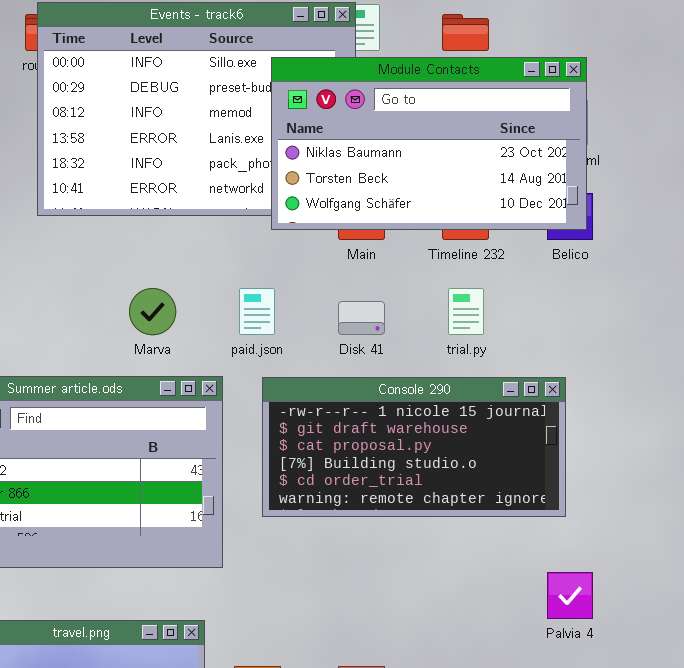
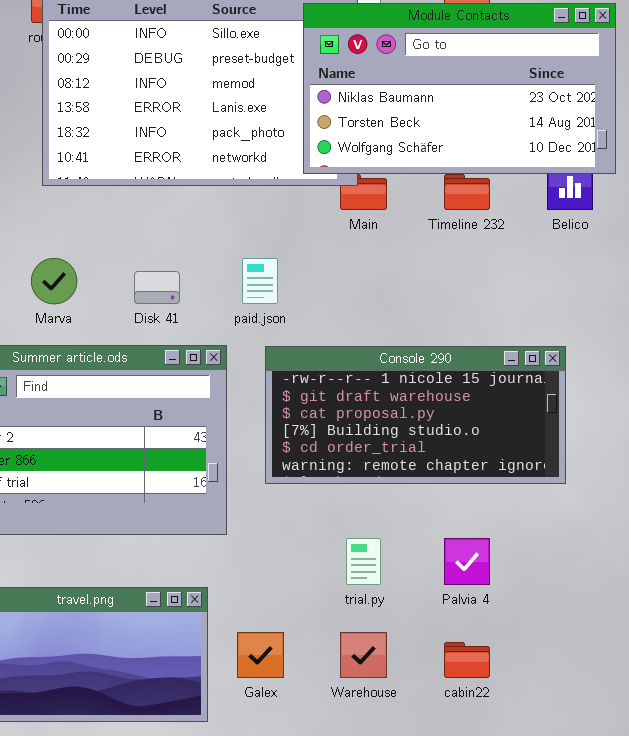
Module Contacts: [271,57,587,230] -> [303,3,616,174], moved
Marva: [129,288,176,335] -> [31,258,77,304], moved
trial.py: [448,288,484,335] -> [346,538,381,585], moved
Disk 41: [338,301,385,335] -> [134,271,180,304], moved
Palvia 4: [547,572,593,619] -> [444,538,490,585], moved

